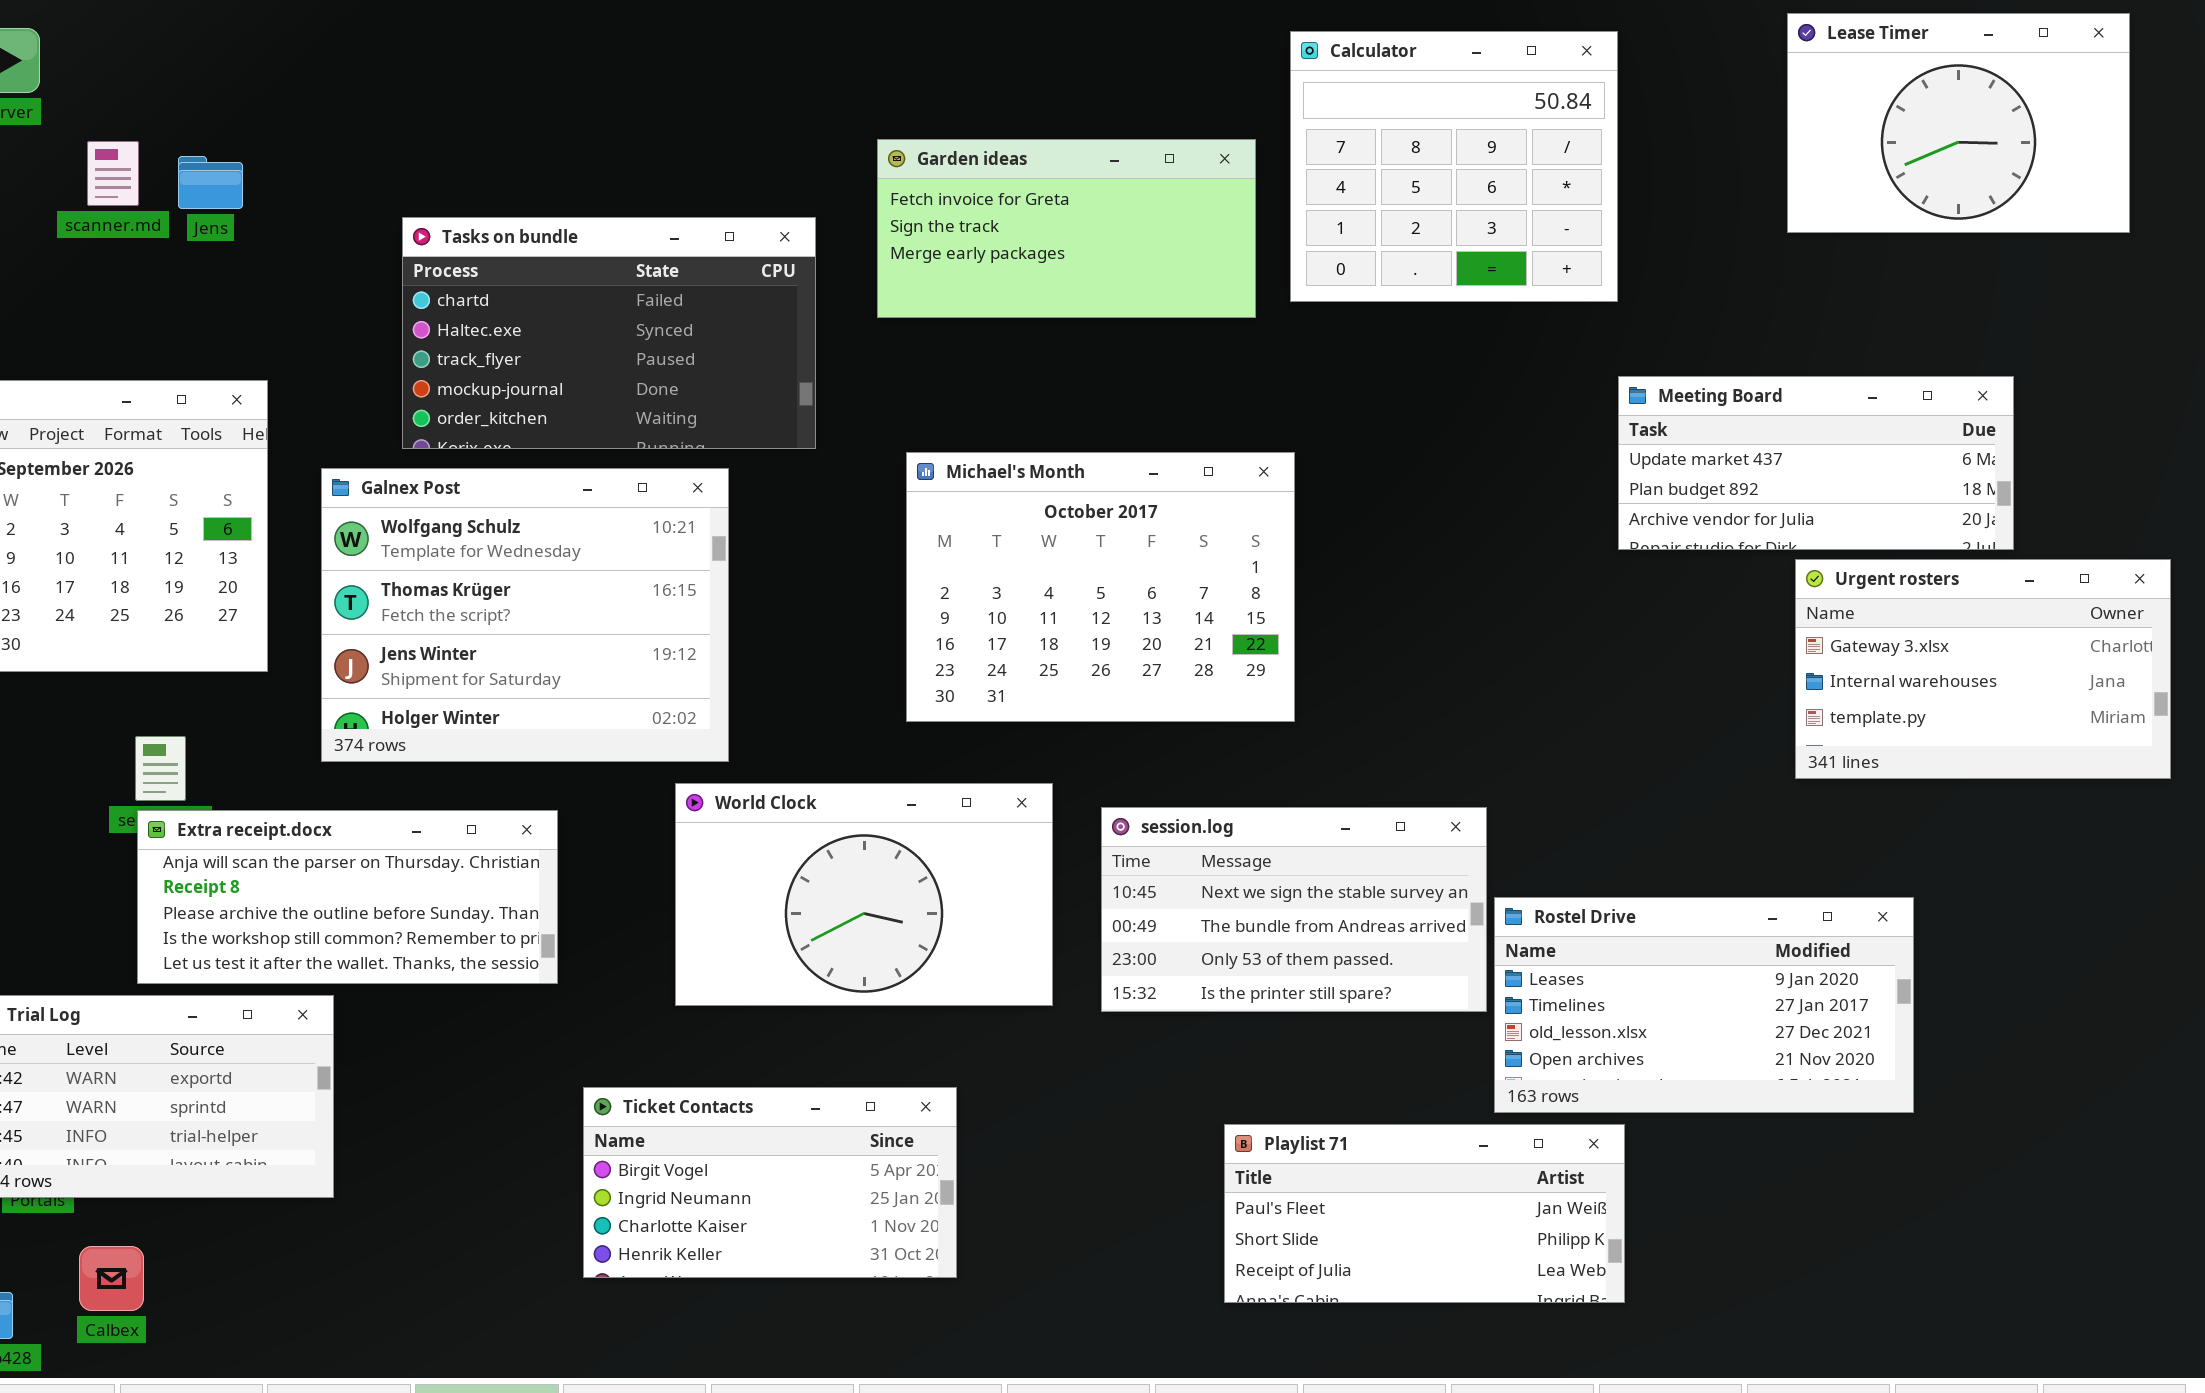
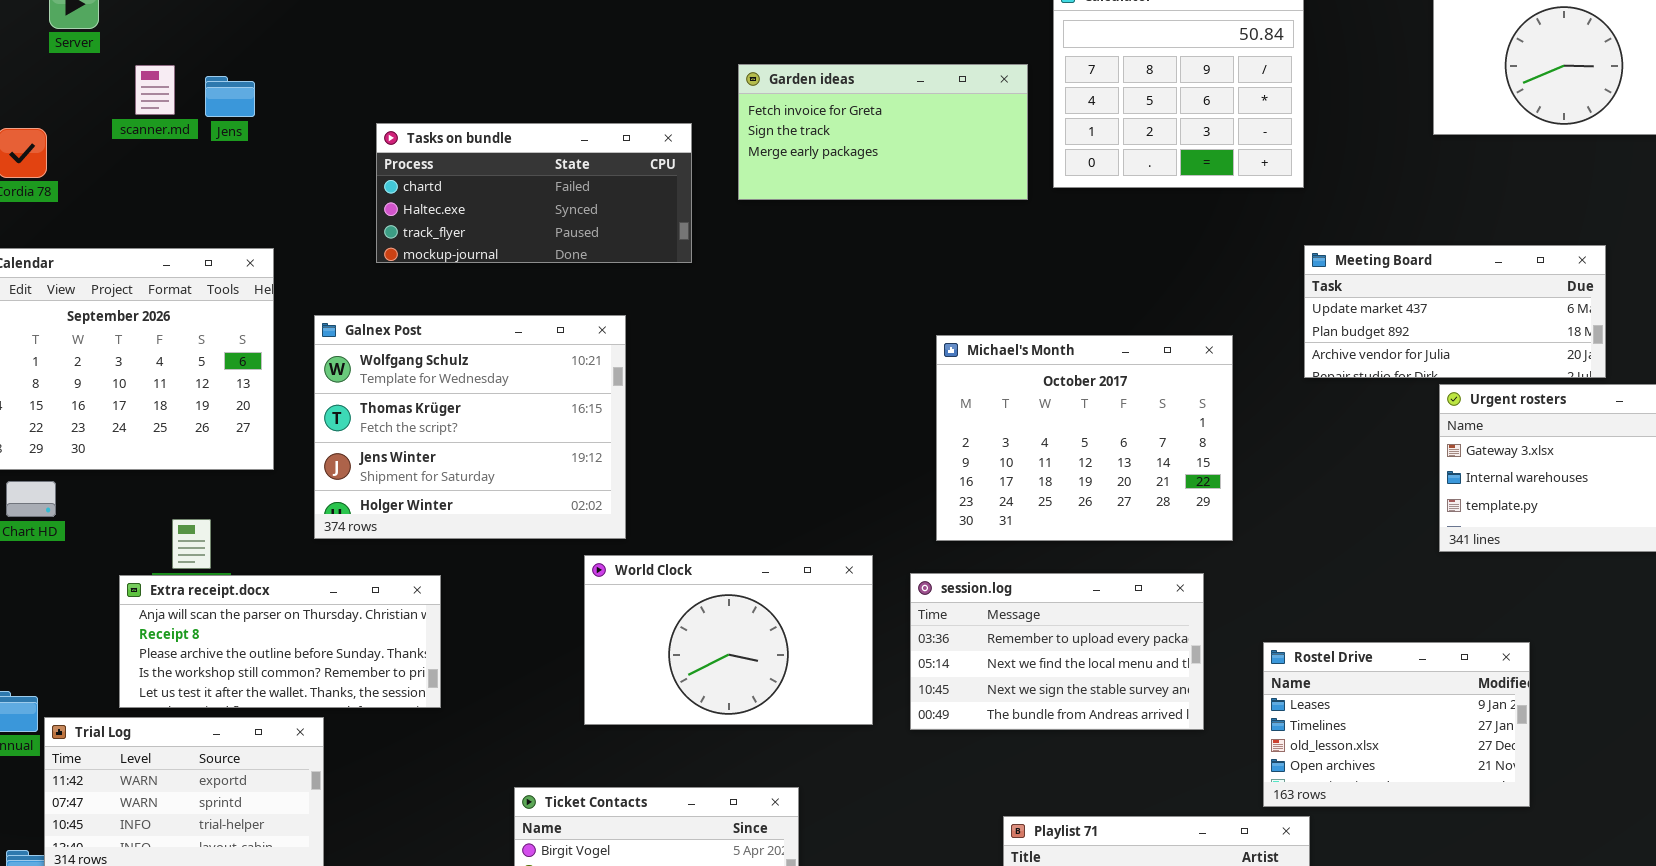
Tasks on bundle: [402,217,816,449] -> [376,123,692,263], resized
Michael's Month: [906,452,1295,722] -> [936,335,1233,541], moved
session.log: [1101,807,1487,1012] -> [910,573,1204,730], scrolled up 2 rows
Extra receipt.docx: [137,810,558,984] -> [119,575,441,708], moved
Rostel Drive: [1494,897,1914,1113] -> [1263,642,1530,807], resized

